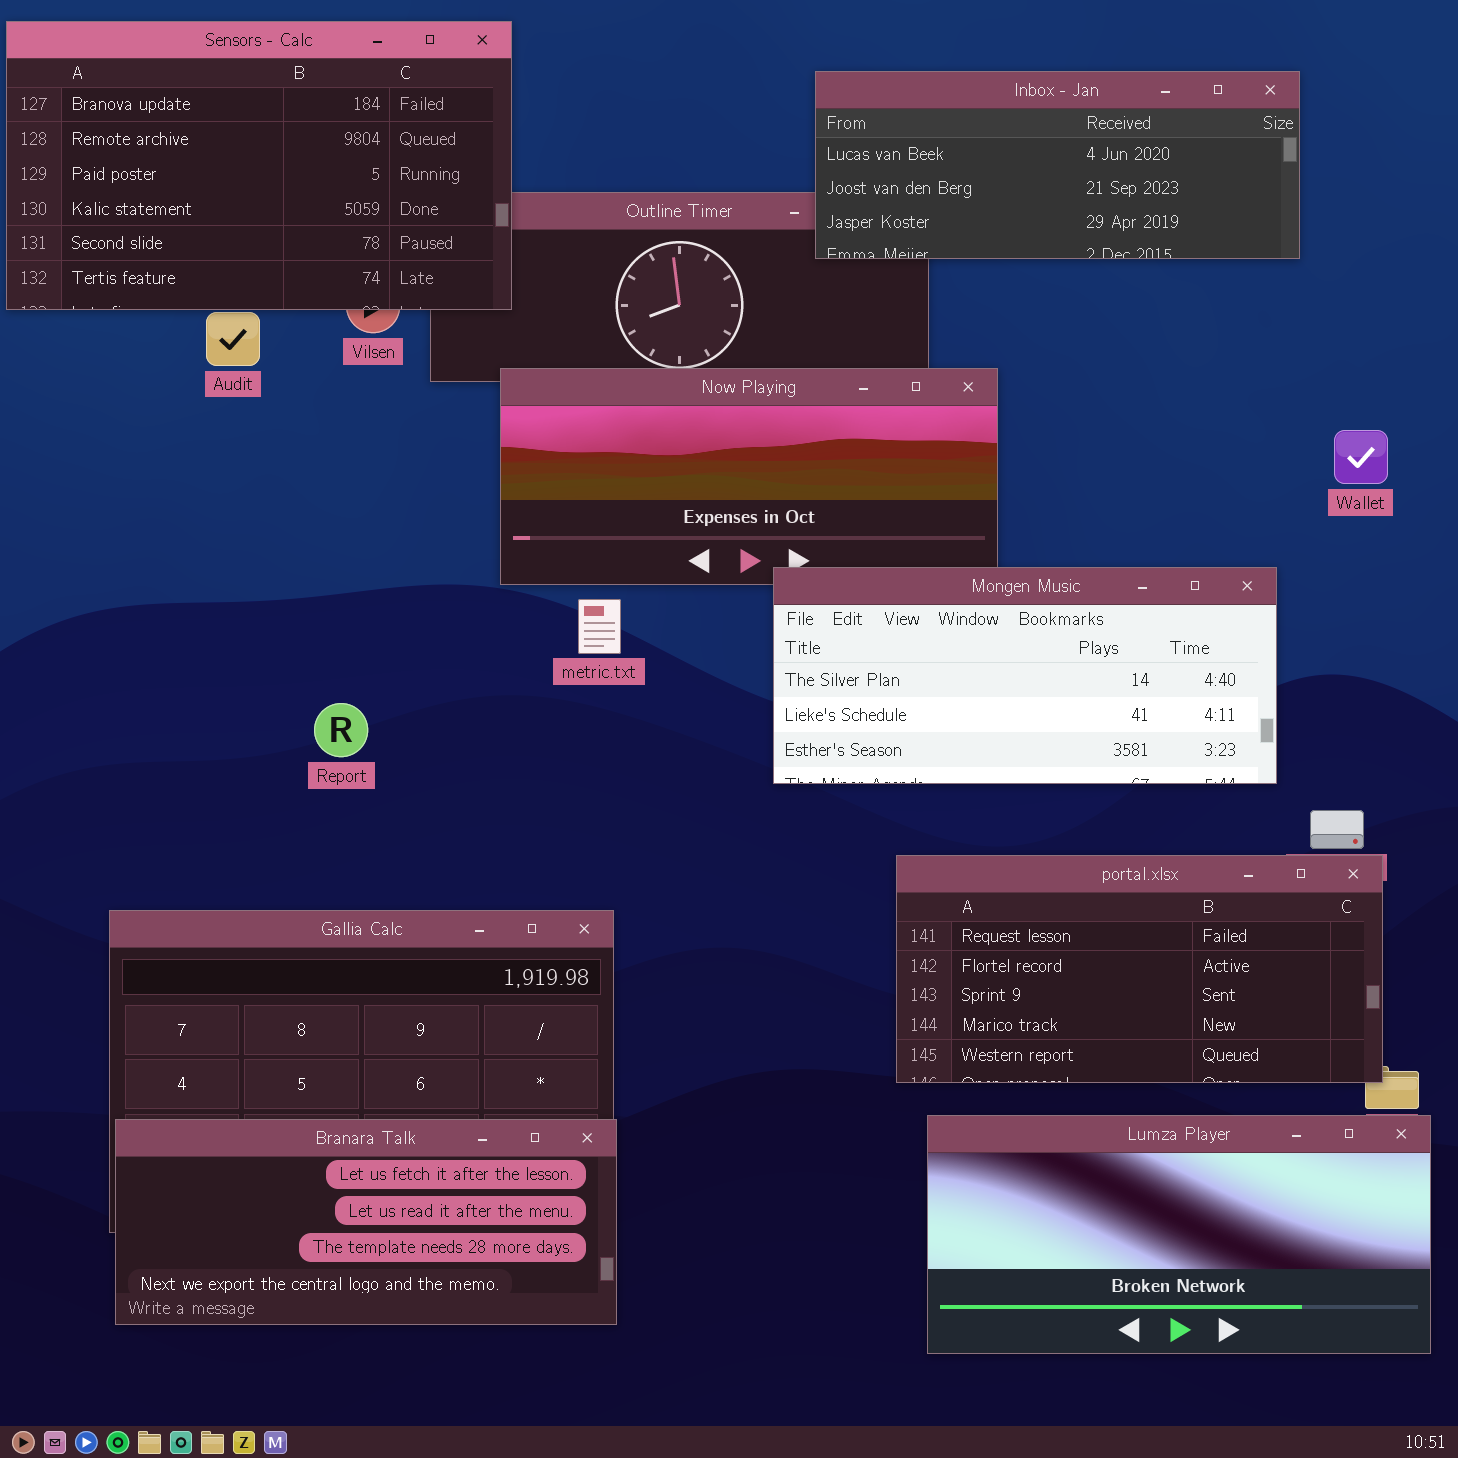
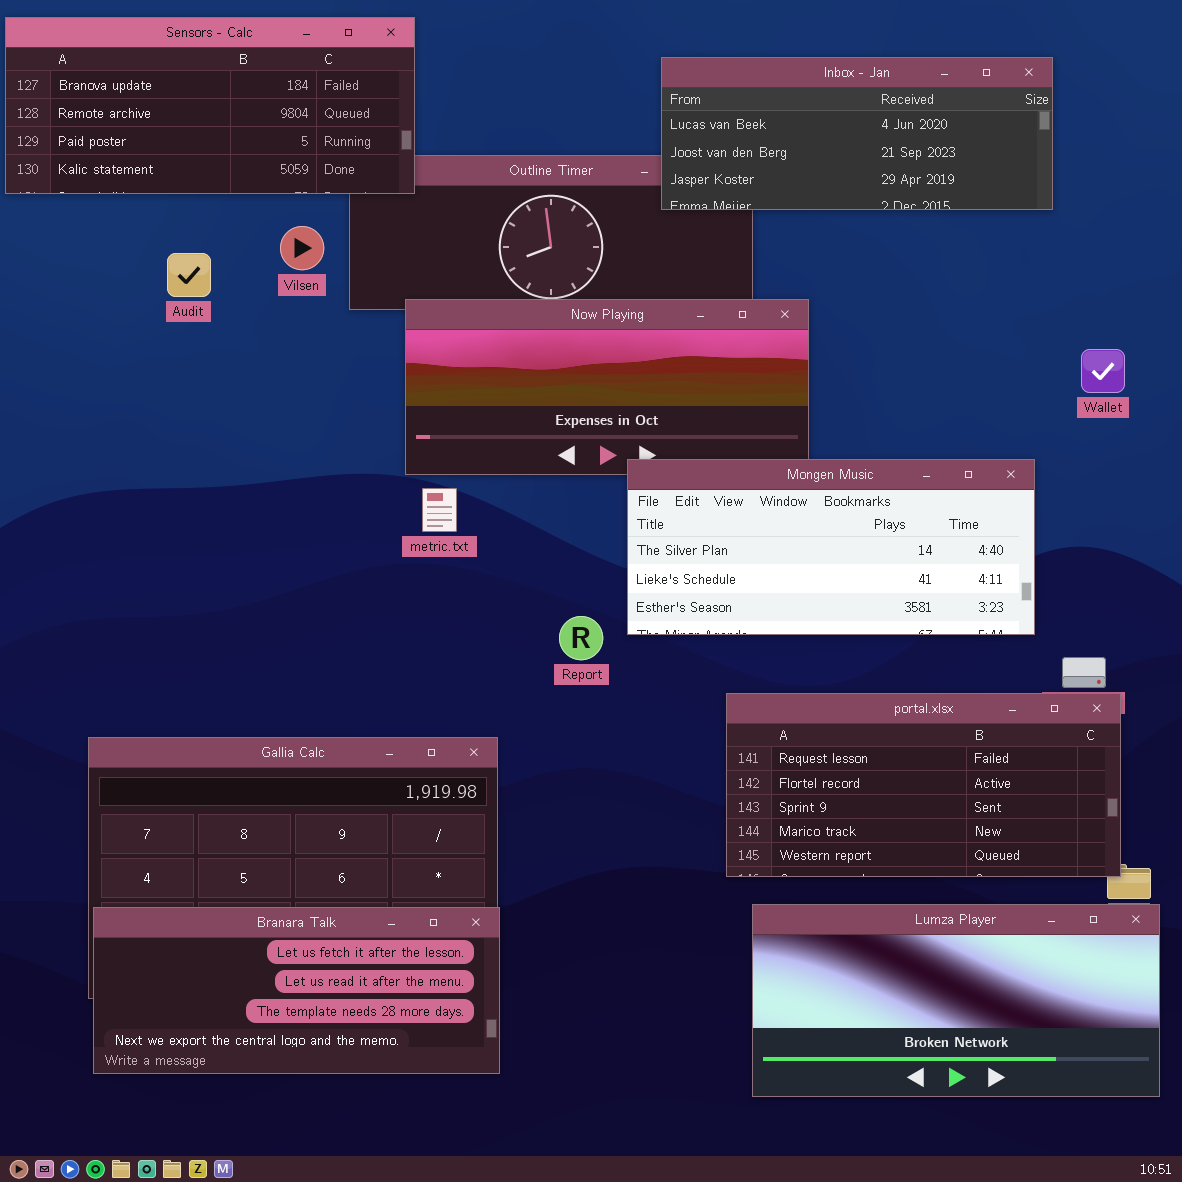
Sensors - Calc: [6,21,512,310] -> [5,17,415,194], resized
metric.txt: [578,599,621,654] -> [422,488,457,532], moved
Report: [314,703,368,757] -> [559,616,603,660], moved

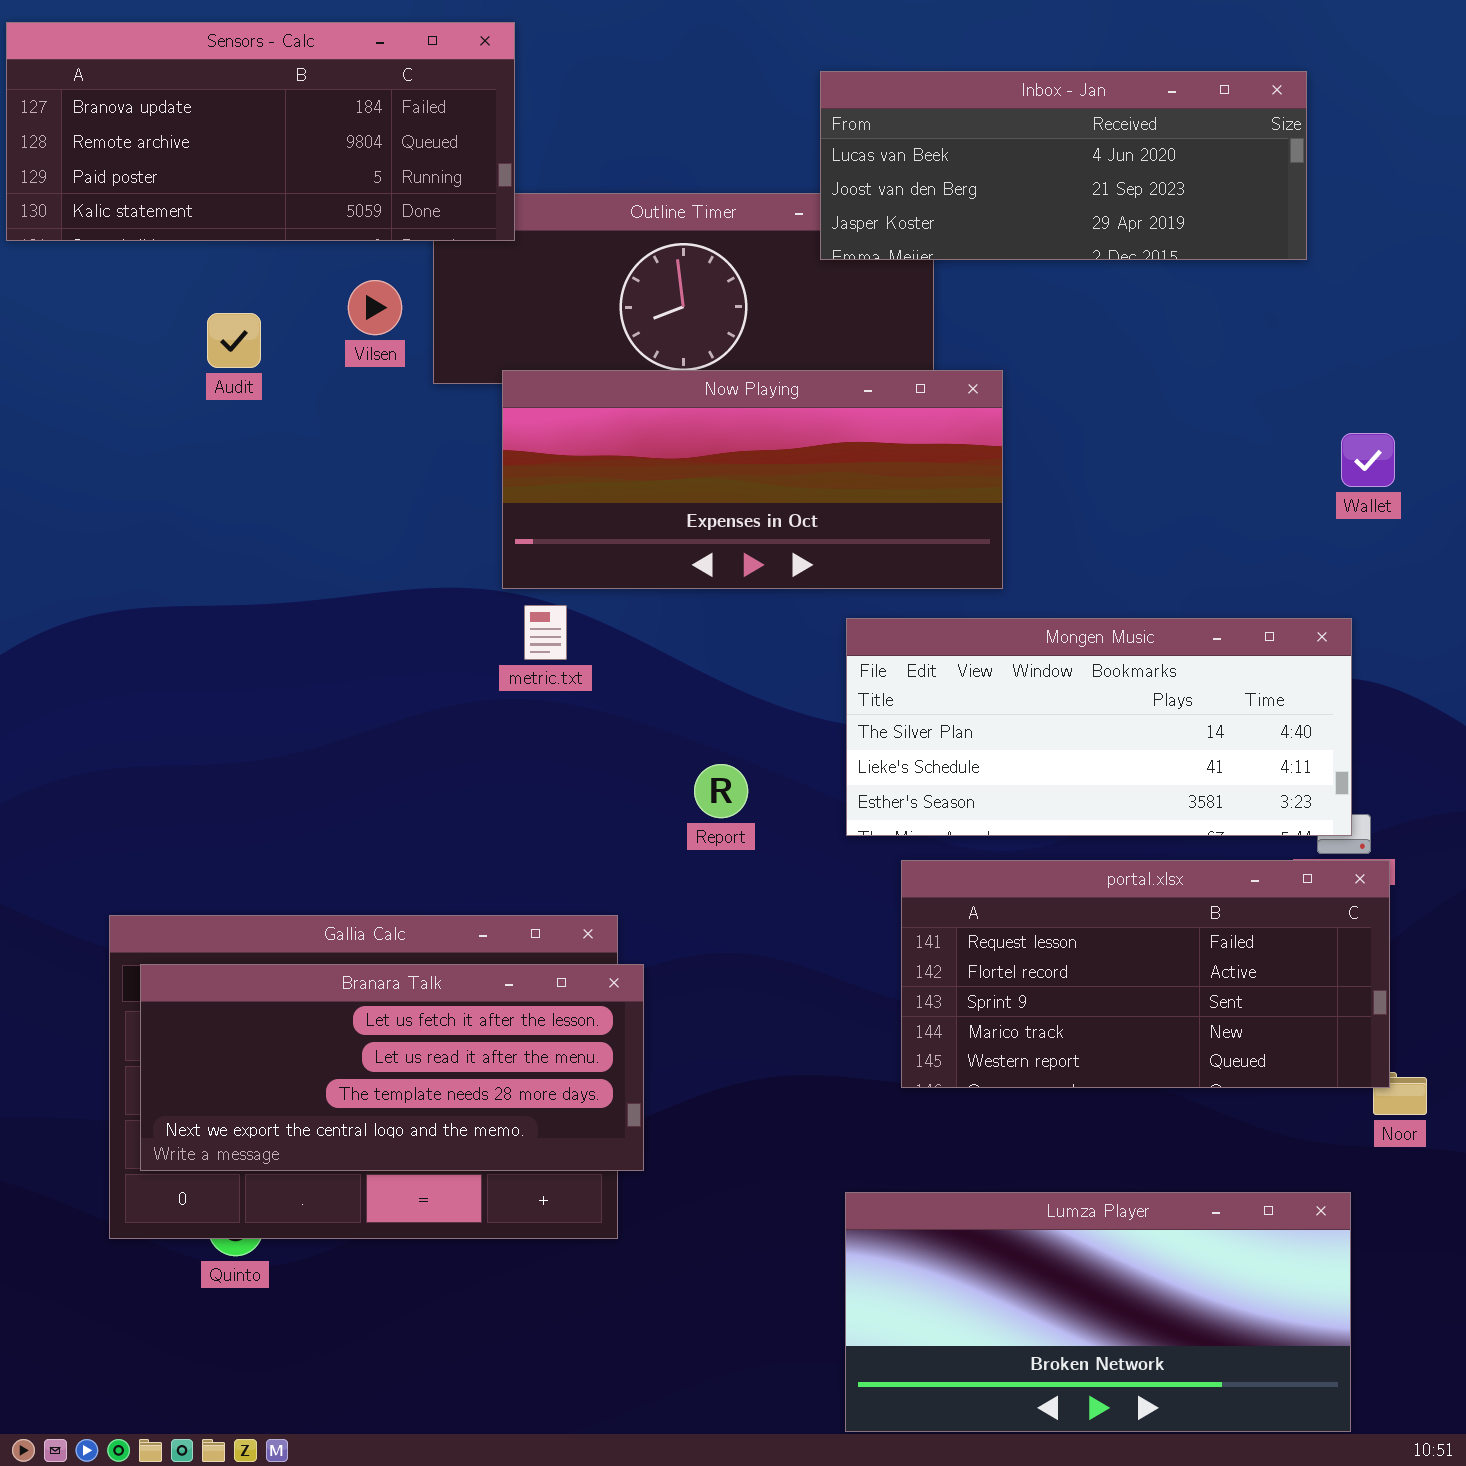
Mongen Music: [627,459,1035,635] -> [846,618,1352,836], moved
Lumza Player: [752,904,1160,1097] -> [845,1192,1351,1432], moved
Branara Talk: [93,907,500,1074] -> [140,964,644,1171], moved

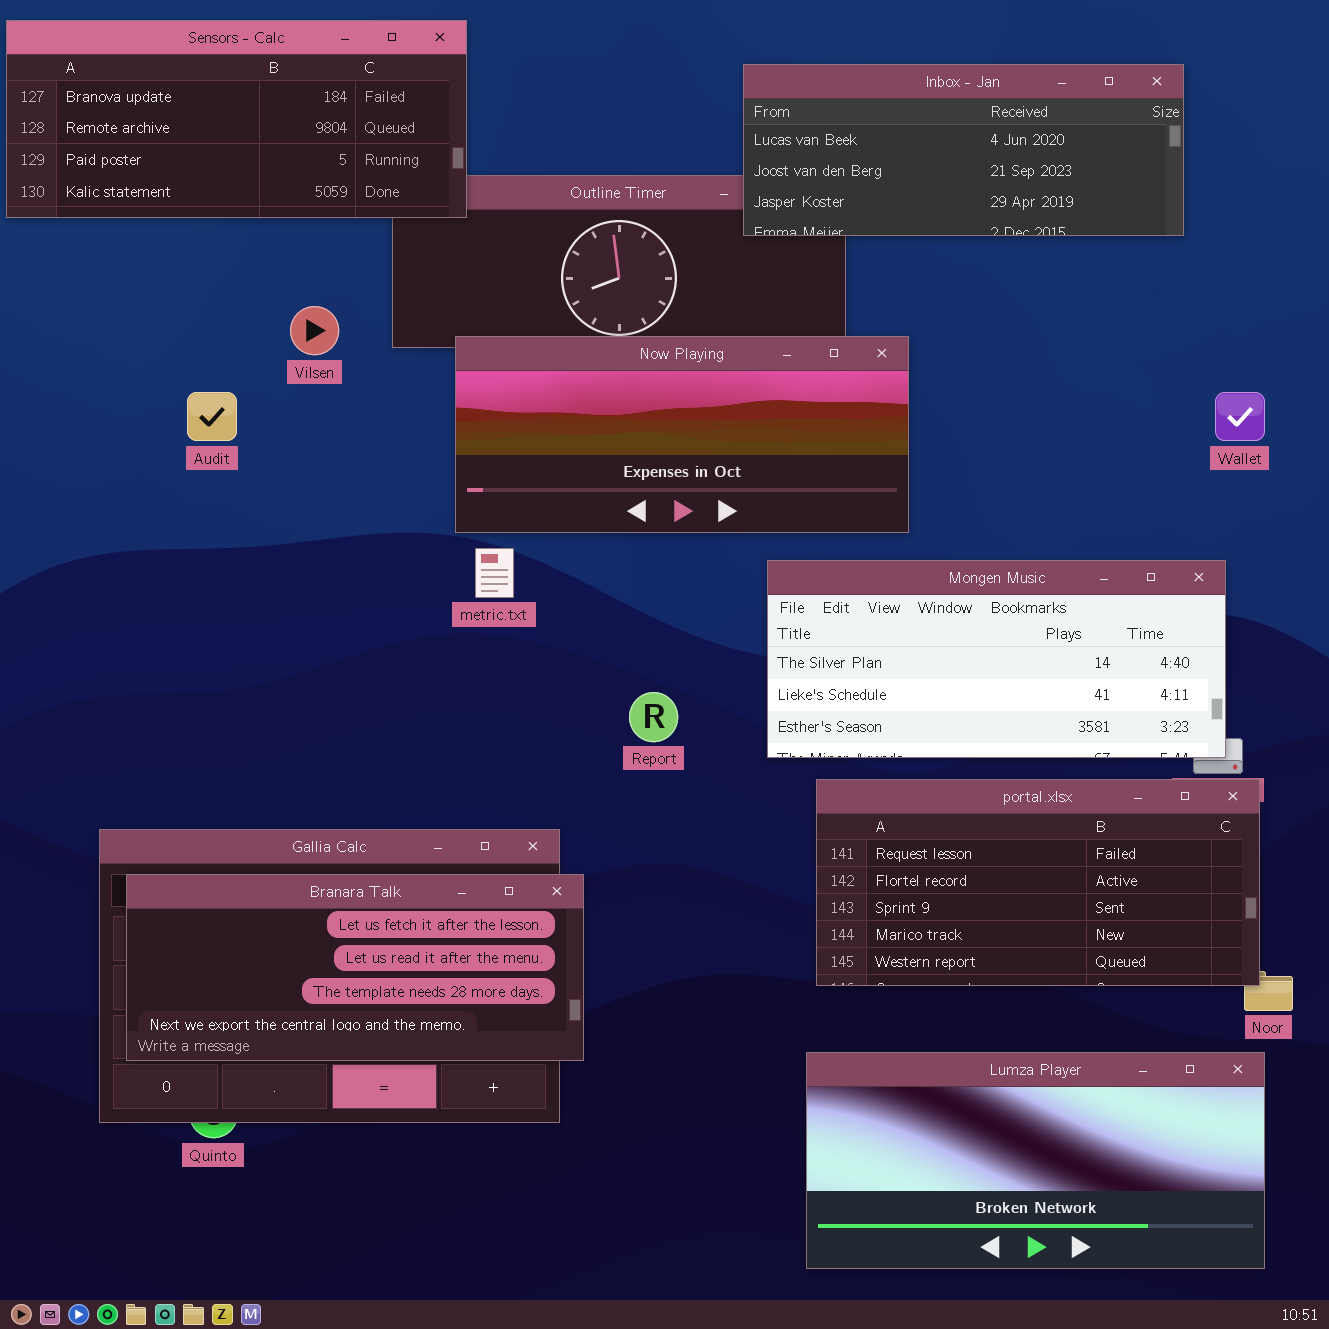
Vilsen: [348,280,402,335] -> [290,306,339,355], moved
Audit: [207,313,261,368] -> [187,392,237,441], moved
Lumza Player: [845,1192,1351,1432] -> [806,1052,1265,1269], moved

